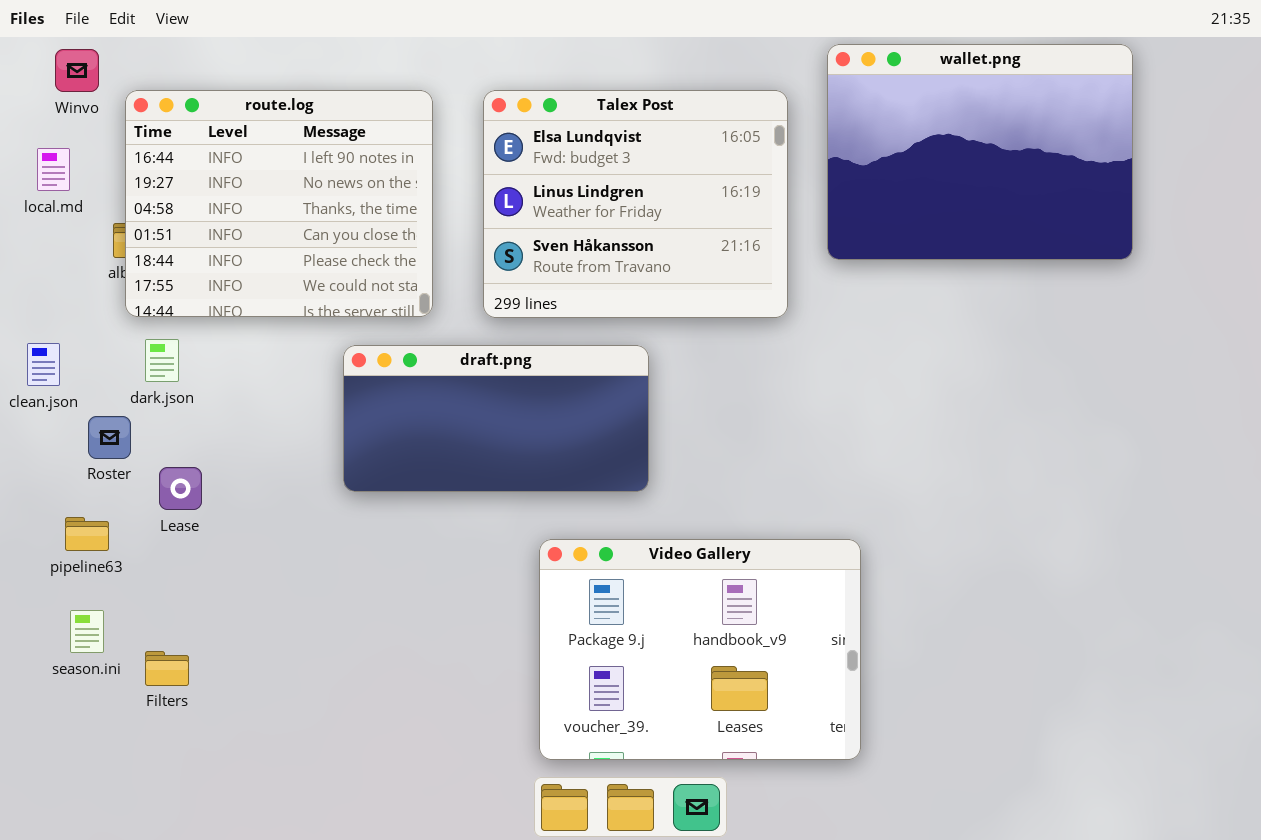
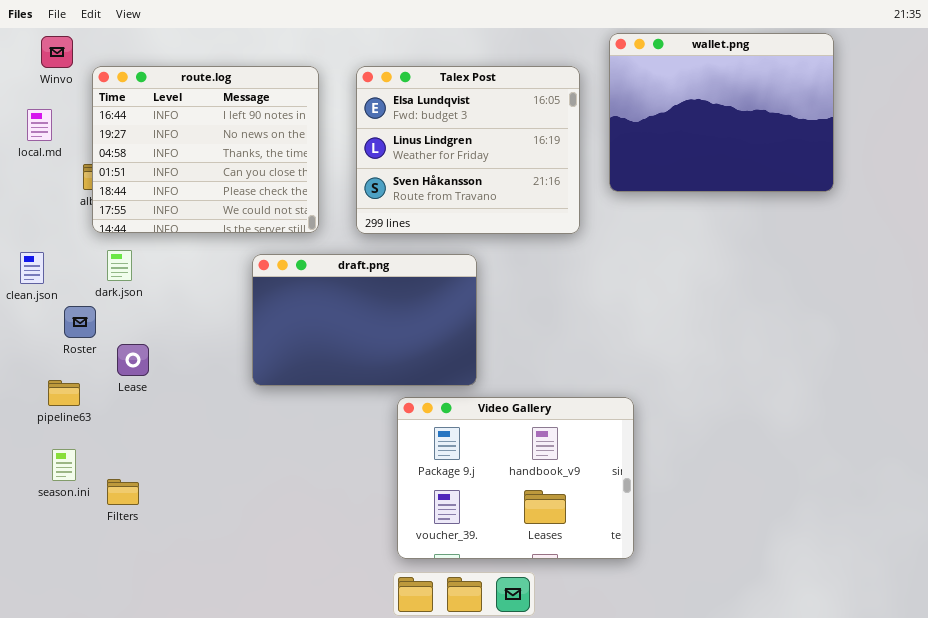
draft.png: [343,345,649,492] -> [252,254,477,386], resized

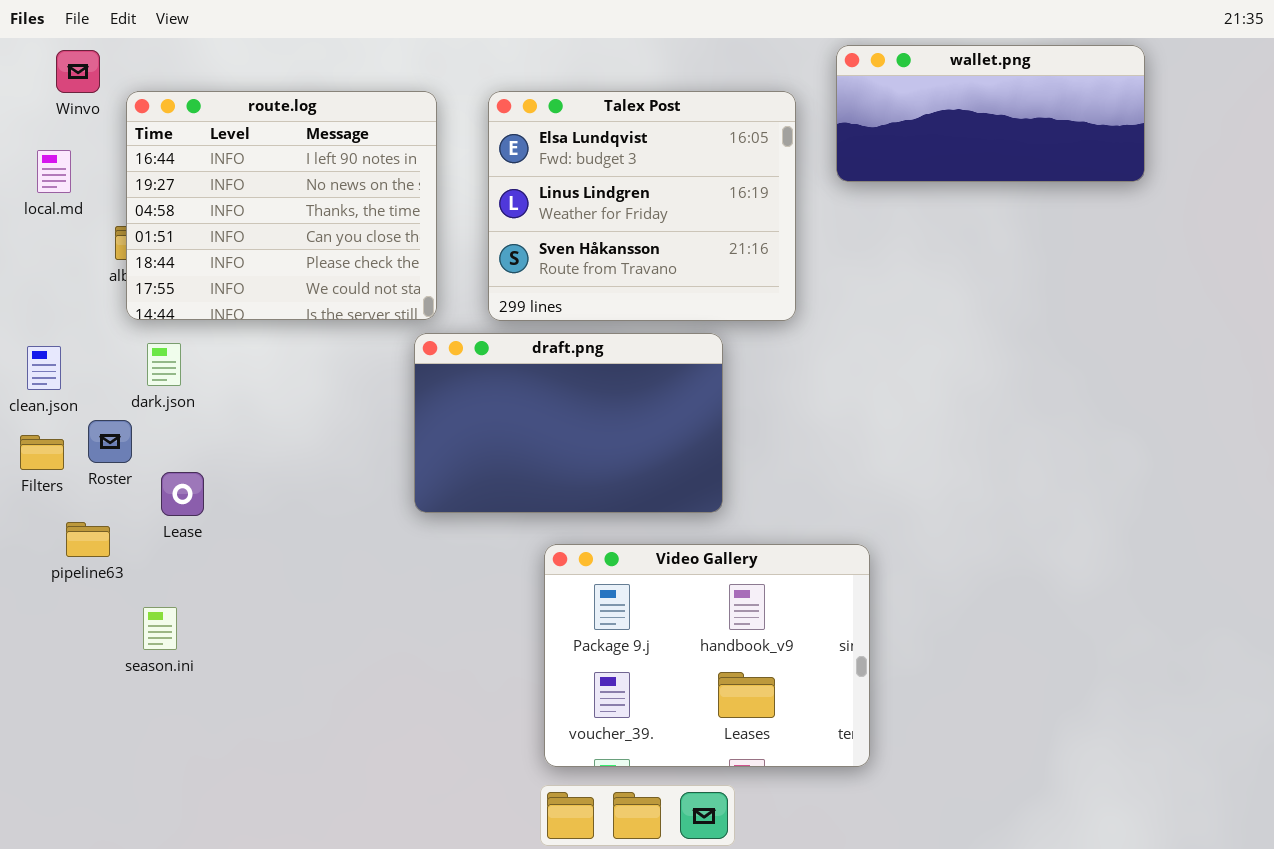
wallet.png: [609,33,834,192] -> [836,45,1145,182], resized
draft.png: [252,254,477,386] -> [414,333,723,513], moved
season.ini: [52,449,76,481] -> [143,607,177,650], moved
Filters: [107,479,139,505] -> [20,435,64,470], moved

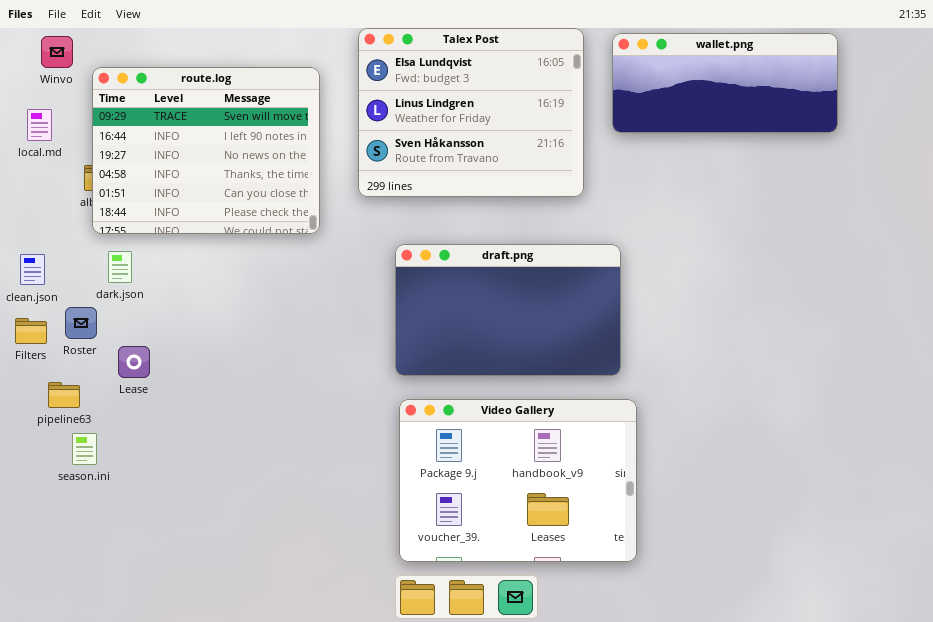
route.log: [126,91,437,320] -> [92,67,320,234], scrolled up 1 row
Talex Post: [488,91,796,321] -> [358,28,584,197], moved
draft.png: [414,333,723,513] -> [395,244,621,376], moved
season.ini: [143,607,177,650] -> [72,433,97,465], moved

